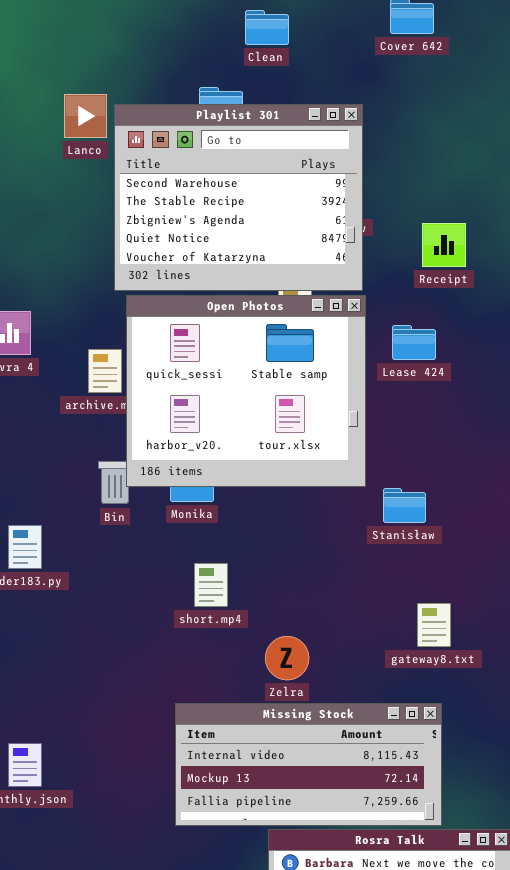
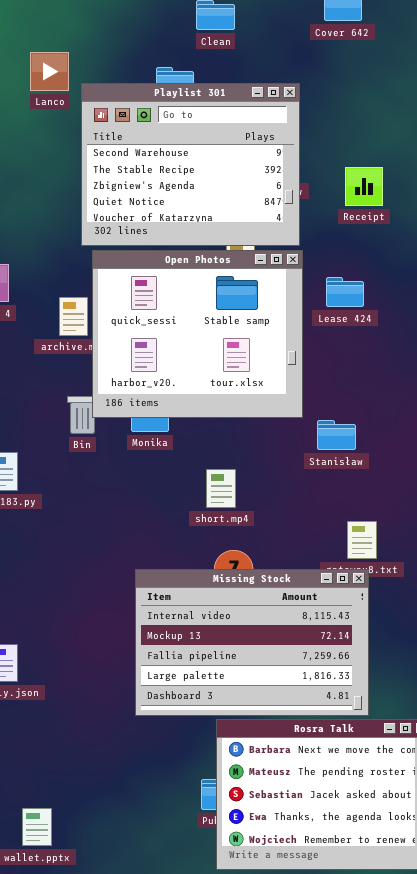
Lanco: [64,94,107,138] -> [30,52,69,91], moved
Receipt: [422,223,466,267] -> [345,167,383,206], moved
short.mp4: [194,563,228,607] -> [206,469,236,508], moved
Missing Stock: [175,703,442,826] -> [135,569,369,716], resized

